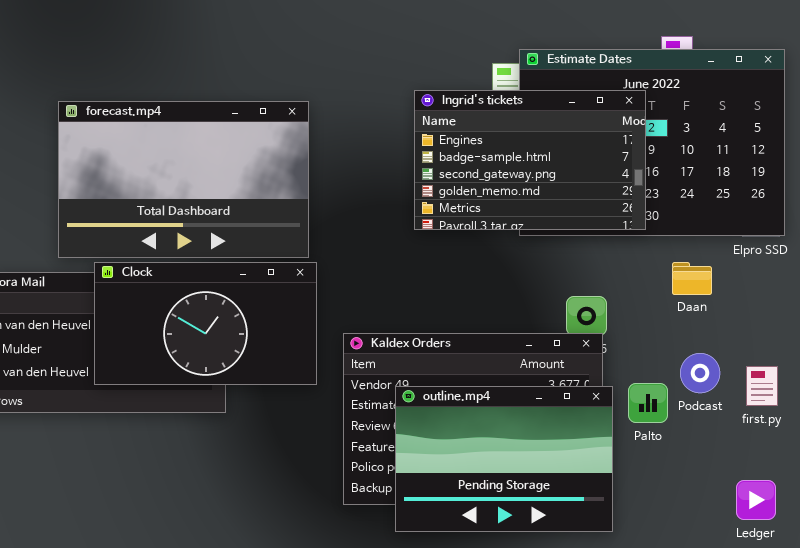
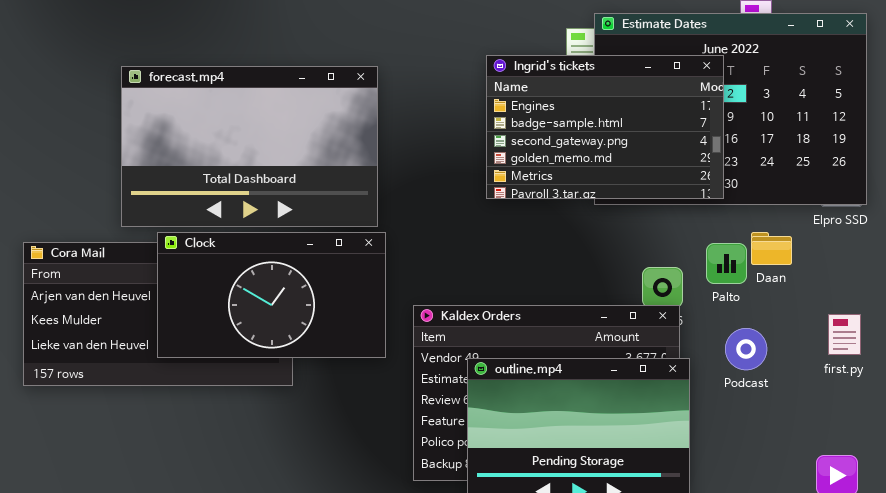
Podcast: [680,353,720,393] -> [725,328,767,370], moved
first.py: [746,366,778,406] -> [828,314,861,355], moved
Palto: [628,383,668,423] -> [706,243,747,284], moved

